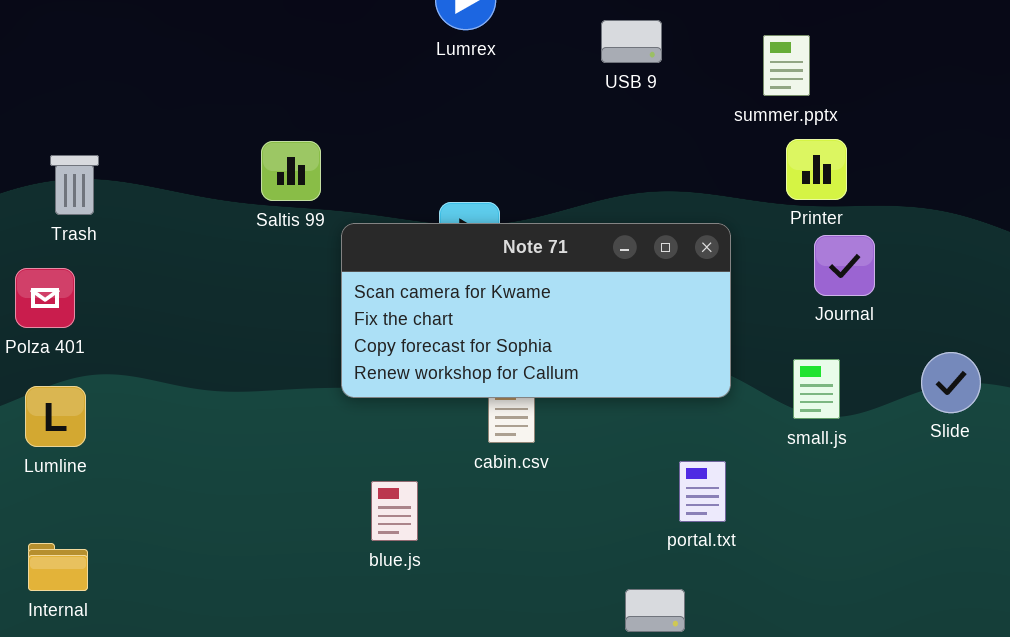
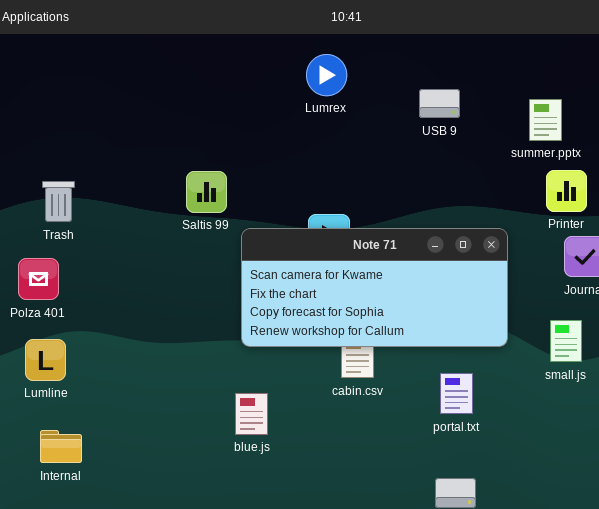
portal.txt: [679,461,726,522] -> [440,373,473,414], moved
blue.js: [371,481,418,541] -> [235,393,268,435], moved
Internal: [28,543,88,591] -> [40,430,82,463], moved

